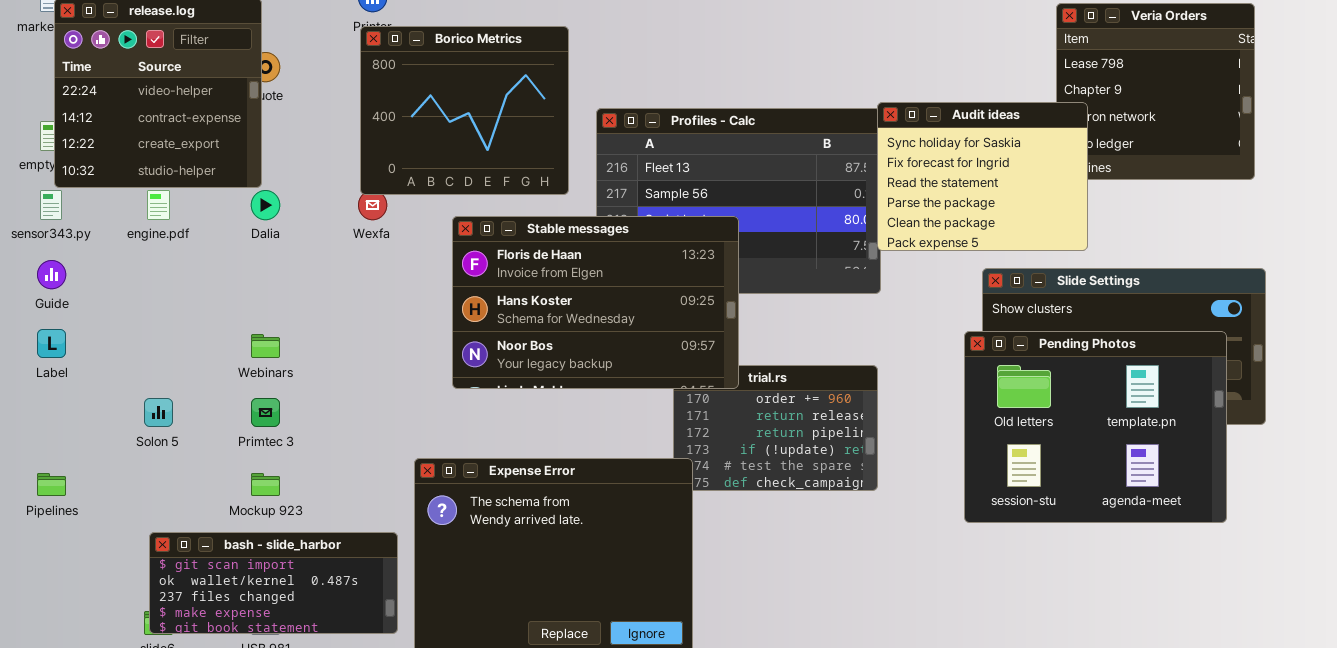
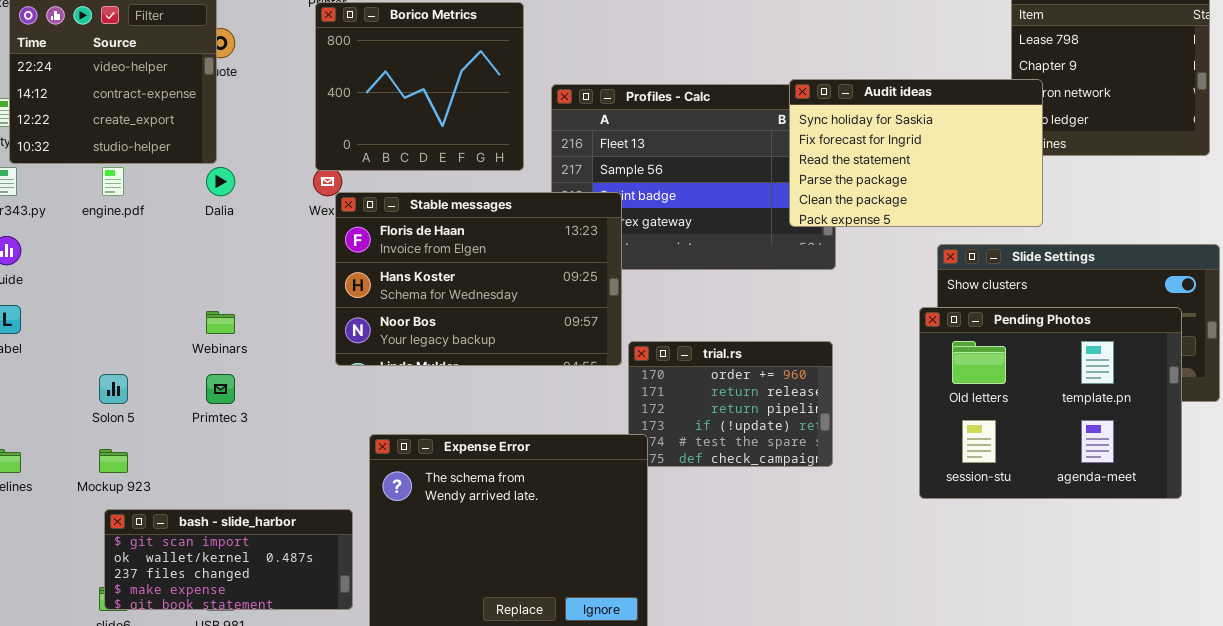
Audit ideas: [877,102,1088,251] -> [789,79,1043,227], resized
Stable messages: [452,216,739,389] -> [335,192,622,366], moved
Mockup 923: [251,473,280,496] -> [99,449,128,473], moved

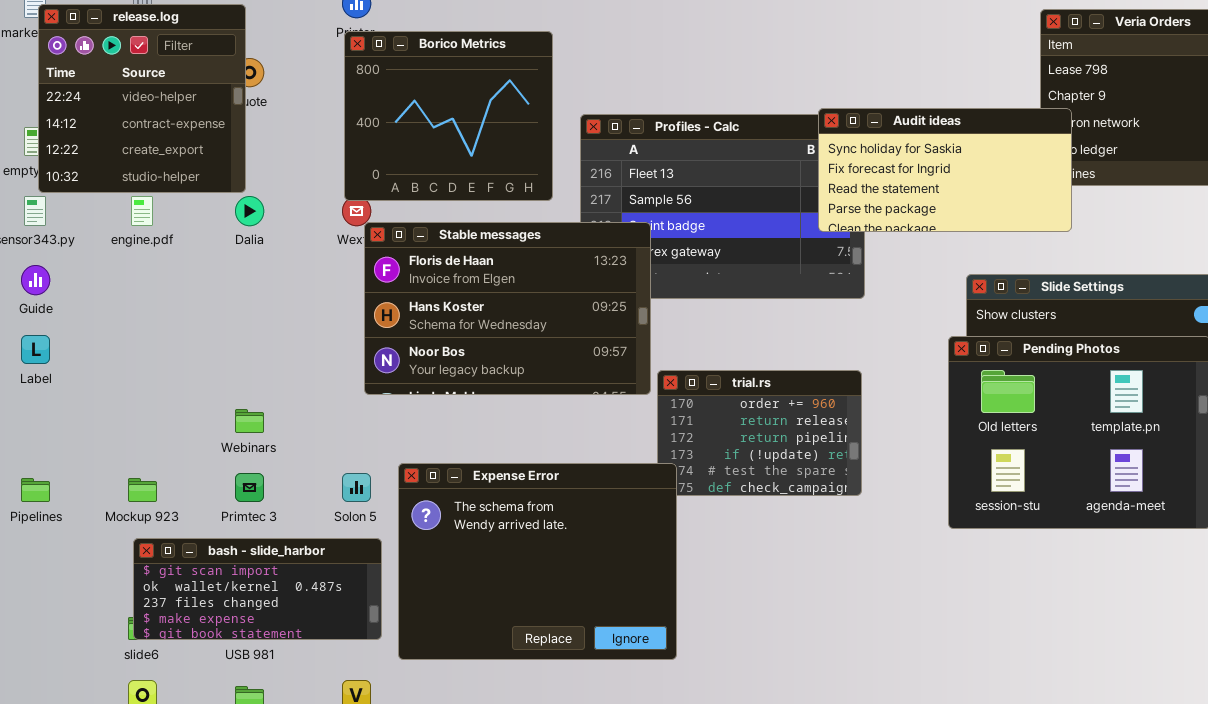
Audit ideas: [789,79,1043,227] -> [818,108,1072,232], resized
Webinars: [206,311,235,334] -> [235,409,264,433], moved
Solon 5: [99,374,128,404] -> [342,473,371,502], moved
Primtec 3: [206,374,235,404] -> [235,473,264,502], moved

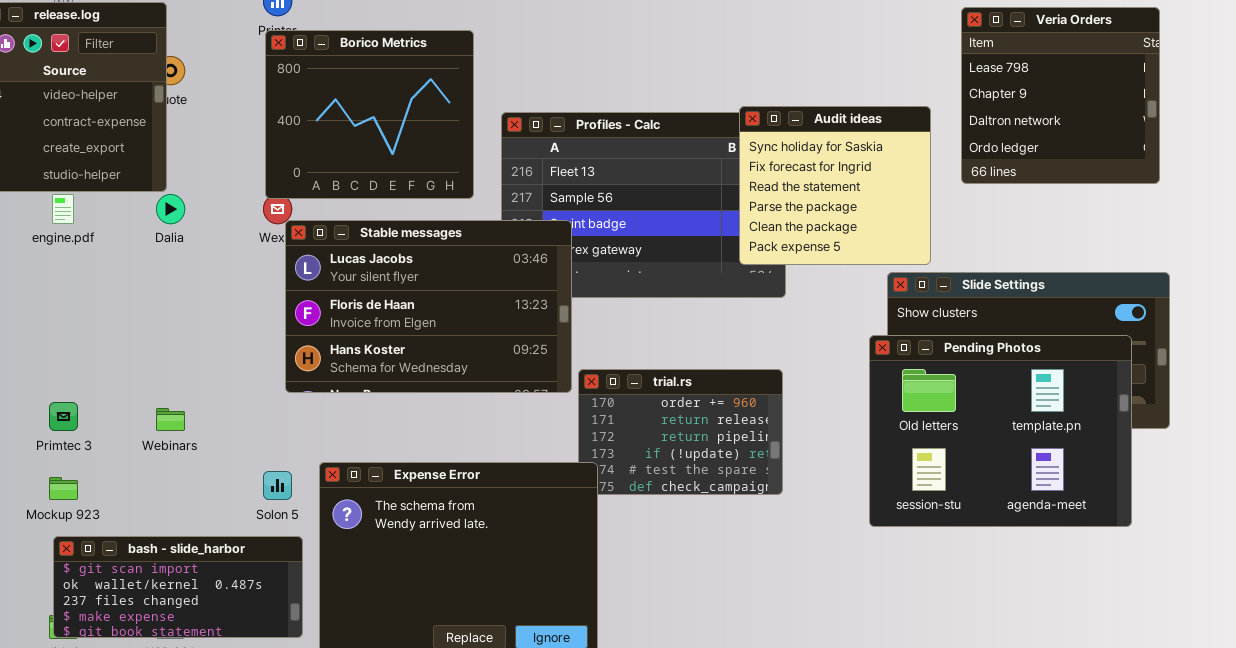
Audit ideas: [818,108,1072,232] -> [739,106,931,265], resized
Stable messages: [364,222,651,395] -> [285,220,572,393], scrolled up 1 row
Primtec 3: [235,473,264,502] -> [49,402,78,431], moved

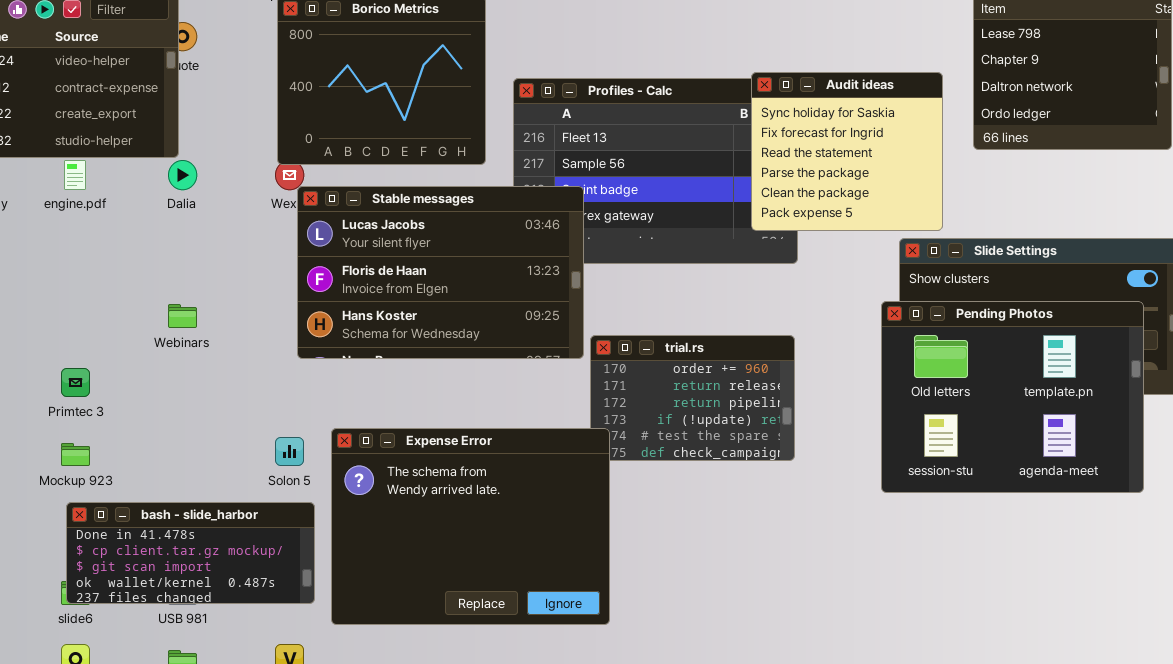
Webinars: [156,408,185,431] -> [168,304,197,328], moved
bash - slide_harbor: [53,536,303,638] -> [66,502,315,604], scrolled up 2 rows

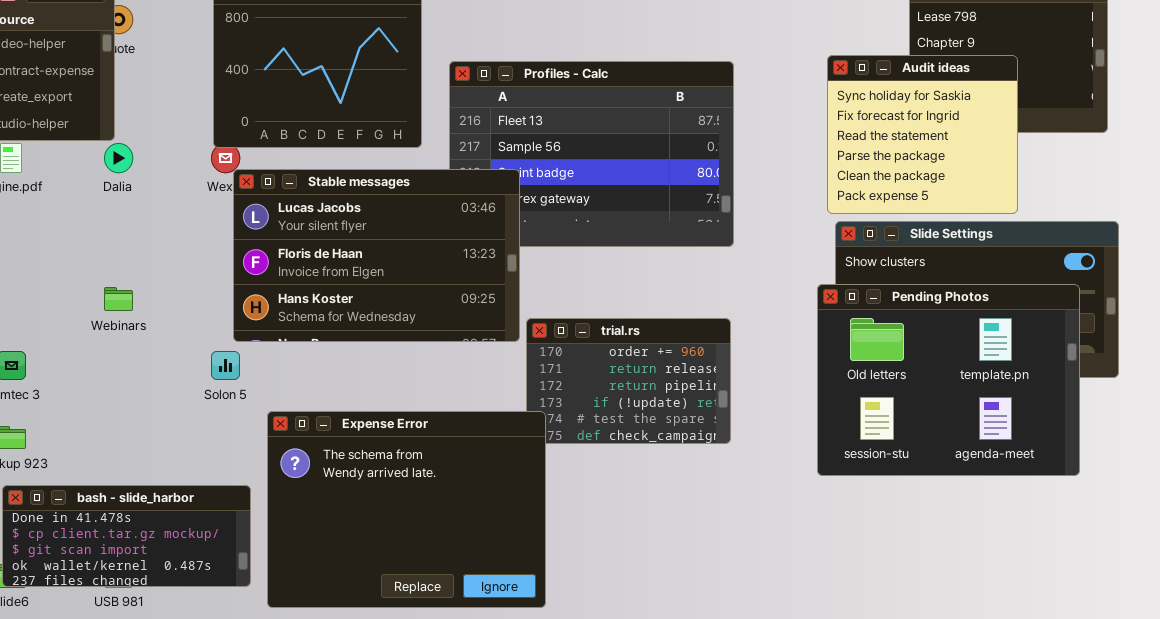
Audit ideas: [751,72,943,231] -> [827,55,1018,214], moved
Solon 5: [275,437,304,466] -> [211,351,240,380], moved

